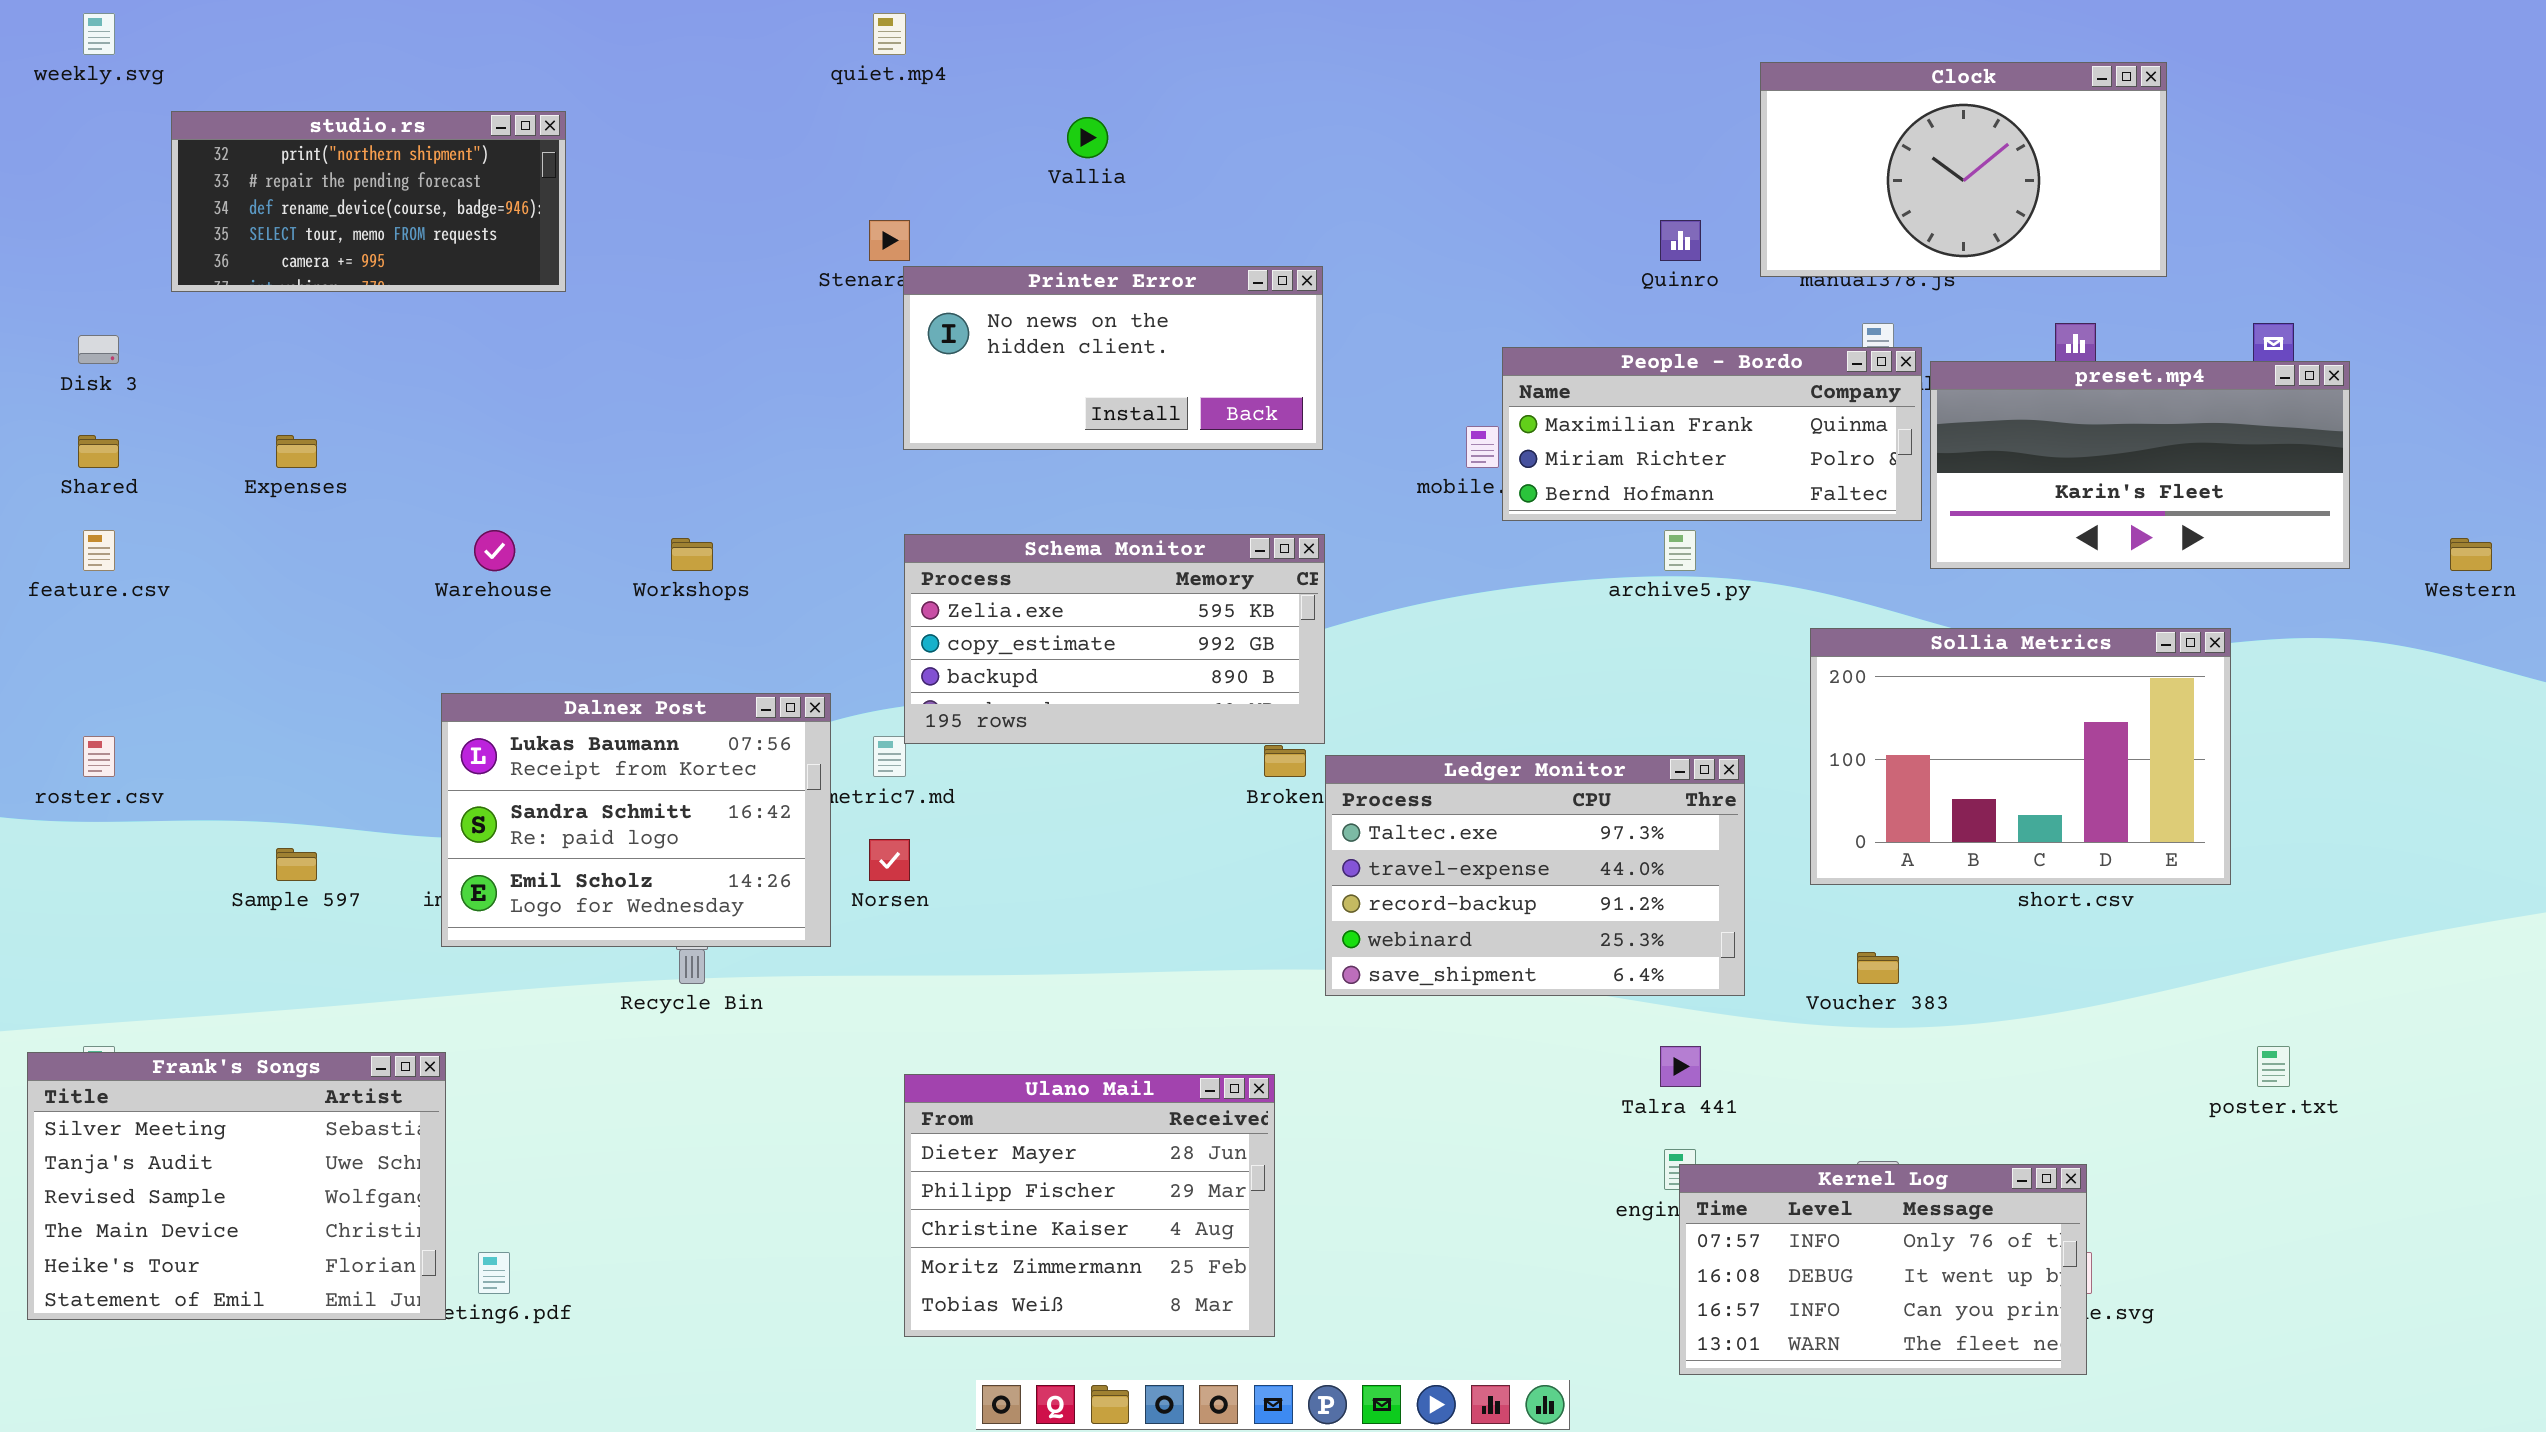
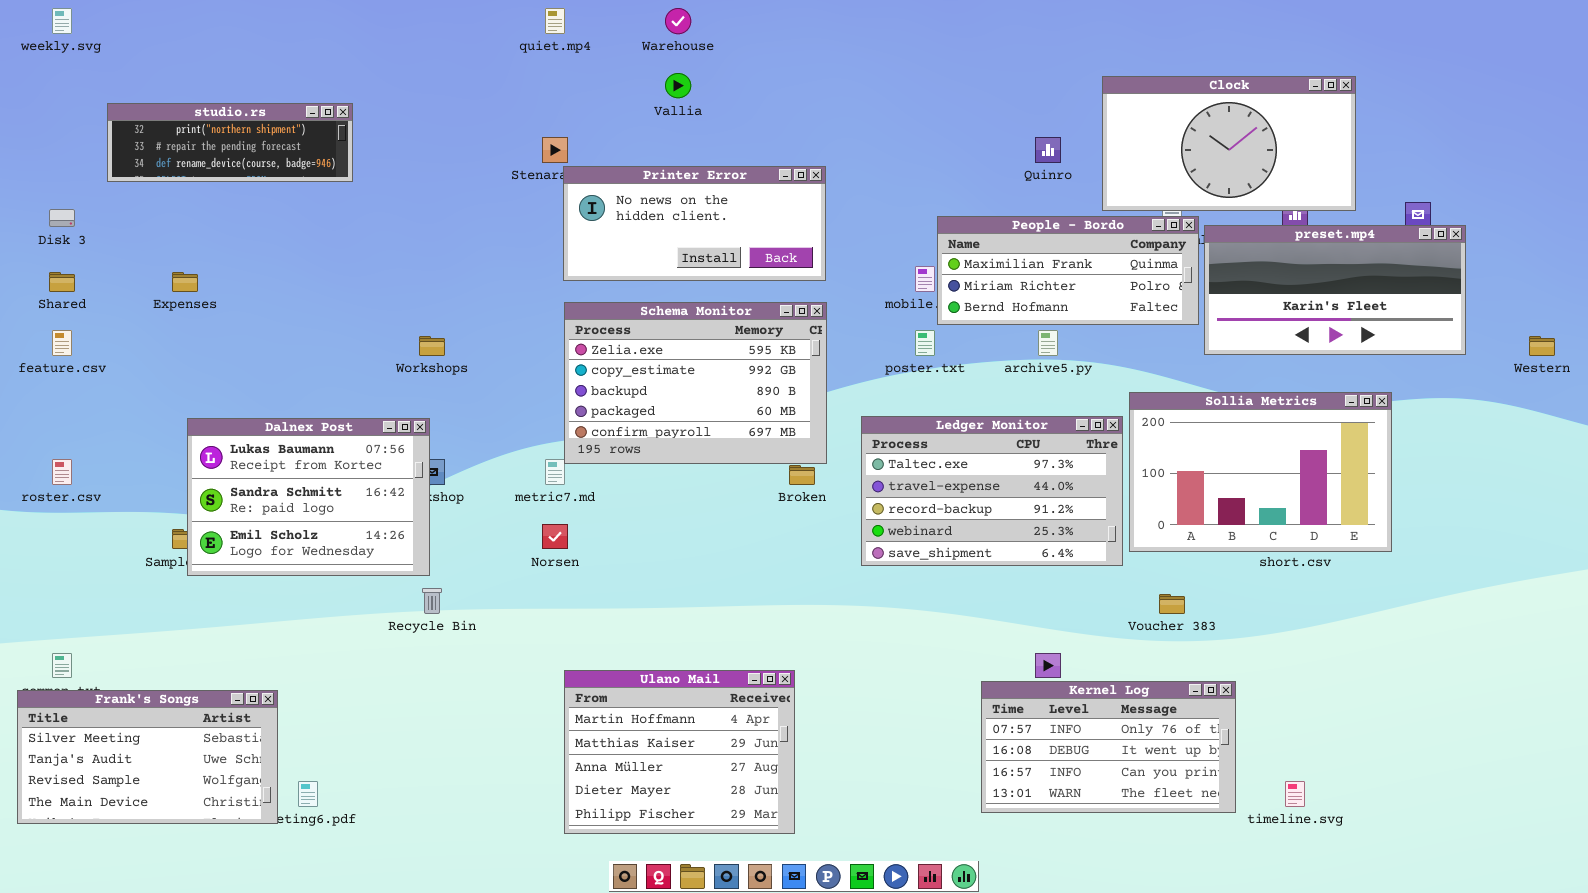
Clock: [1760,62,2167,277] -> [1102,76,1356,211], moved
studio.rs: [171,111,566,292] -> [107,103,353,182], resized
Warehouse: [474,530,515,571] -> [665,8,691,34], moved
Schema Monitor: [904,534,1325,744] -> [564,302,827,464], resized
Dalnex Post: [441,693,831,947] -> [187,418,430,576], moved
Ledger Monitor: [1325,755,1745,996] -> [861,416,1123,566], moved
poster.txt: [2257,1046,2290,1087] -> [915,330,935,356], moved
Frank's Songs: [27,1052,446,1320] -> [17,690,278,824], resized
Ulano Mail: [904,1074,1275,1337] -> [564,670,795,834], scrolled up 3 rows
Kernel Log: [1679,1164,2087,1375] -> [981,681,1236,813], moved

